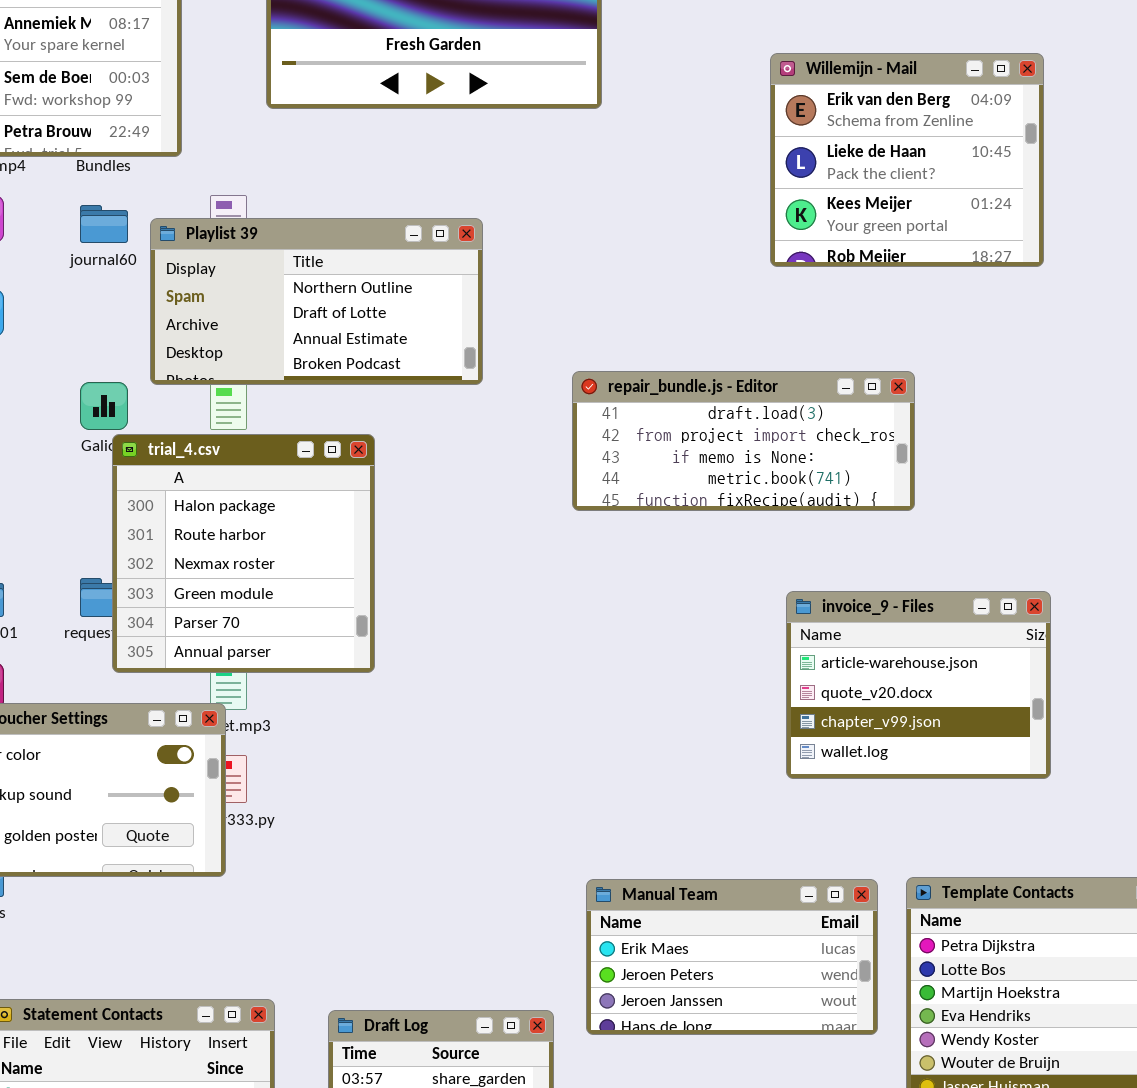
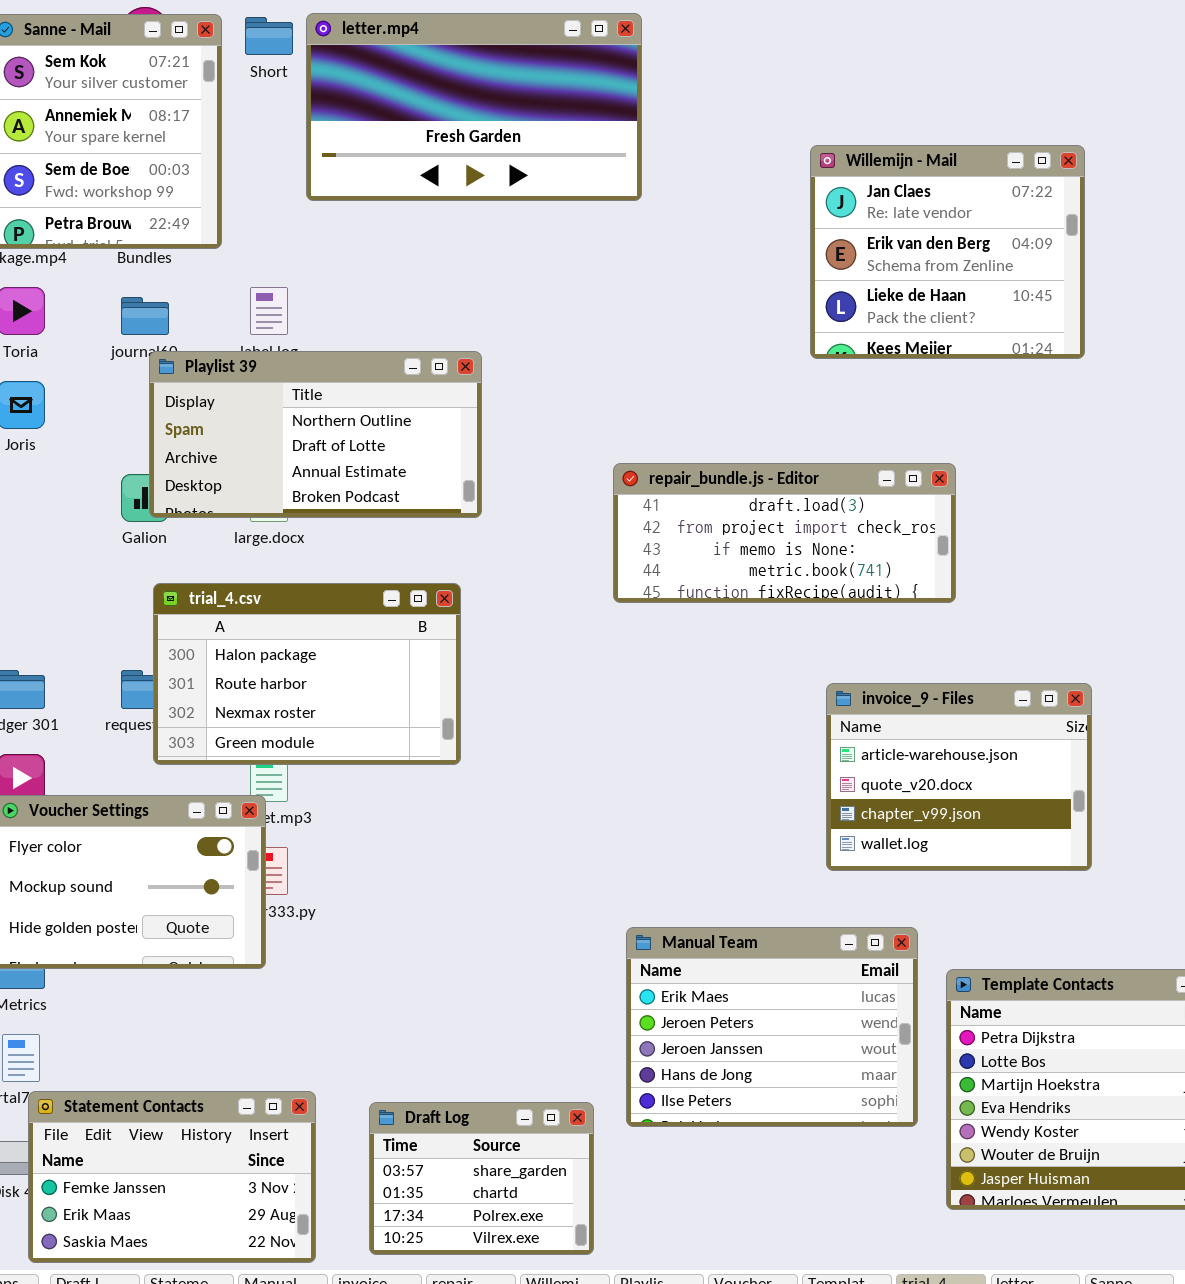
Willemijn - Mail: [770,53,1044,267] -> [810,145,1085,359], scrolled up 1 row
Playlist 39: [150,218,483,385] -> [149,351,482,518], moved
trial_4.csv: [112,434,375,673] -> [153,583,461,765], resized
Manual Team: [586,879,878,1035] -> [626,927,918,1127], resized

